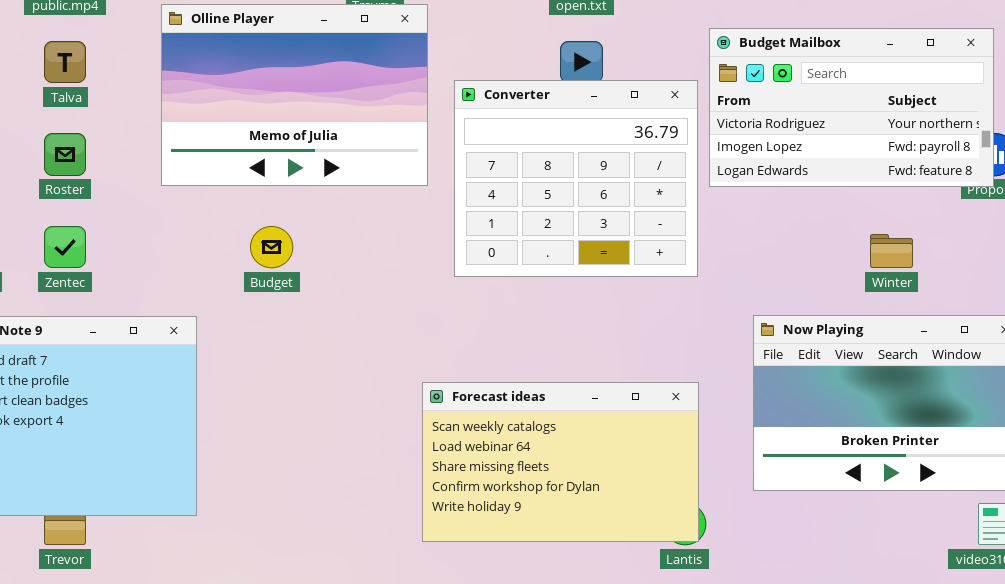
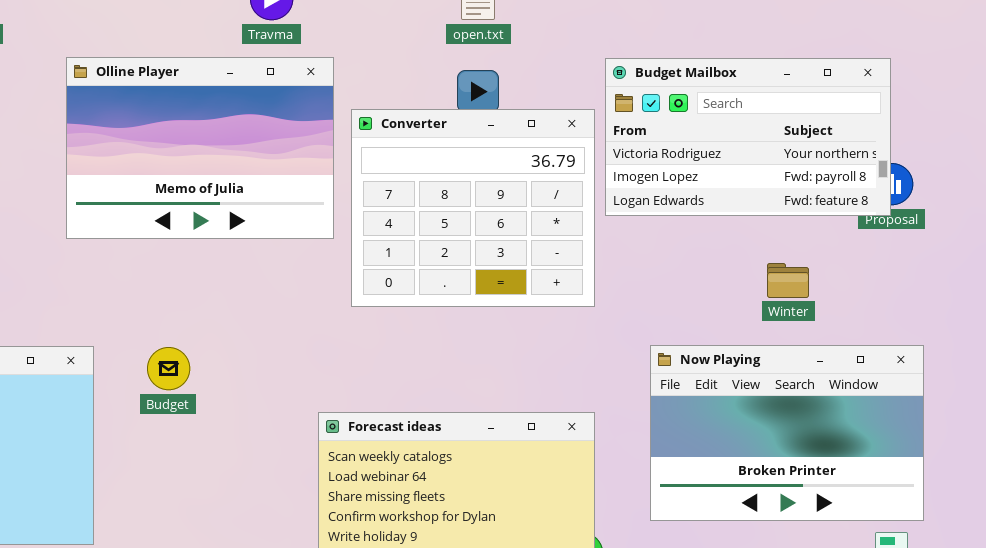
Olline Player: [161,4,428,186] -> [66,57,334,239], moved
Budget: [250,226,293,268] -> [147,347,190,390], moved

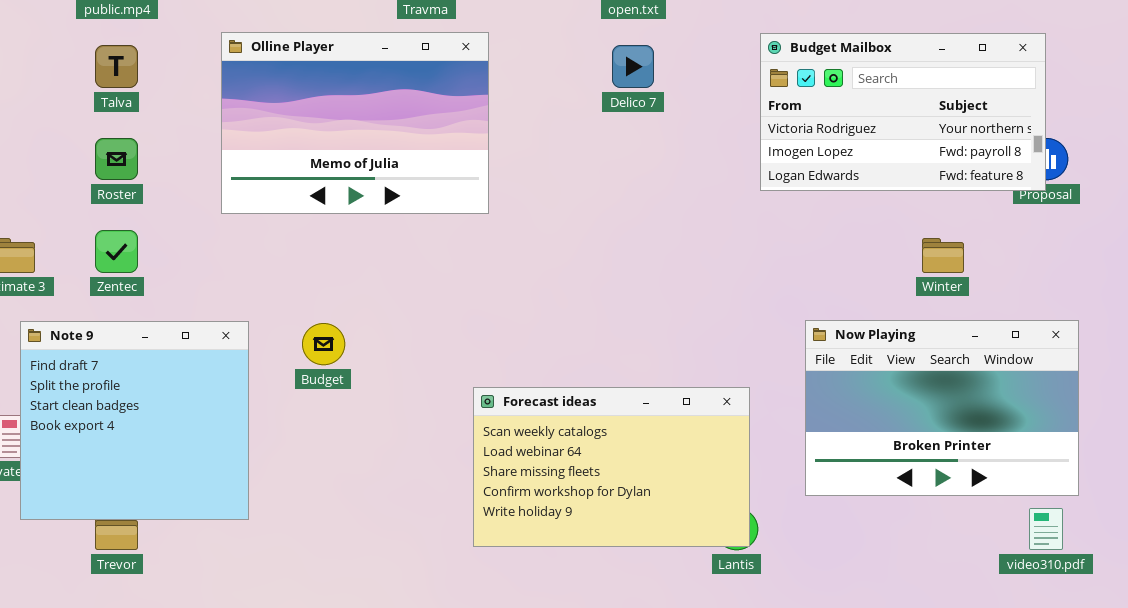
Converter: [351,109,595,307] -> none, closed

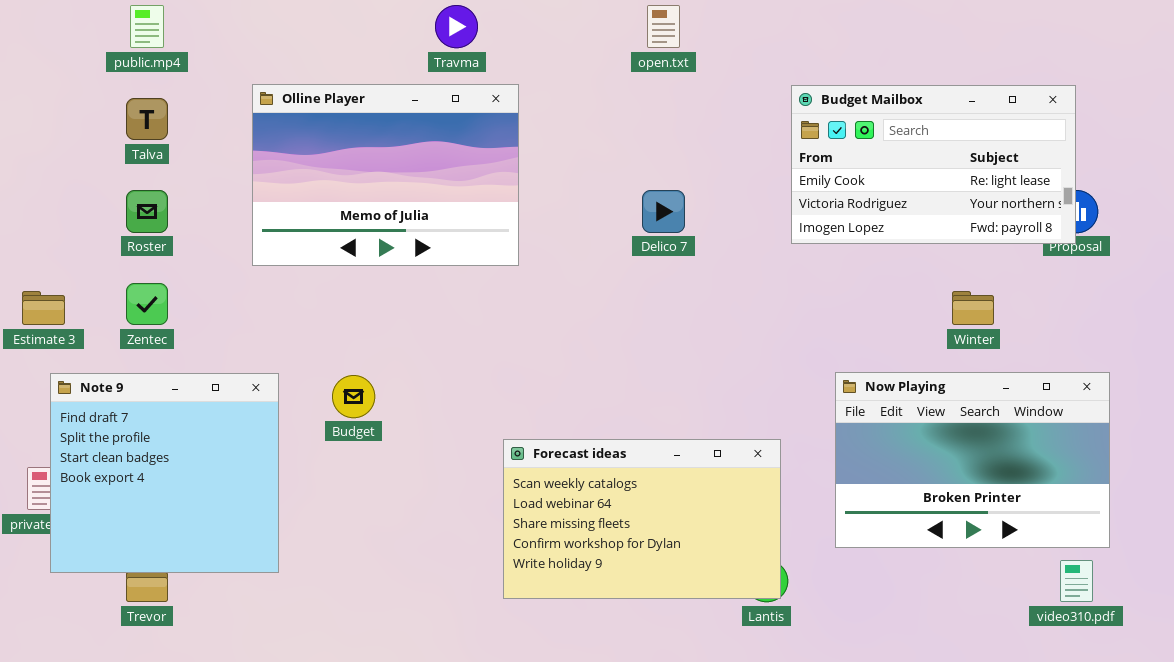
Budget Mailbox: [760,33,1046,191] -> [791,85,1076,244], scrolled up 1 row
Delico 7: [612,45,654,88] -> [642,190,685,233], moved

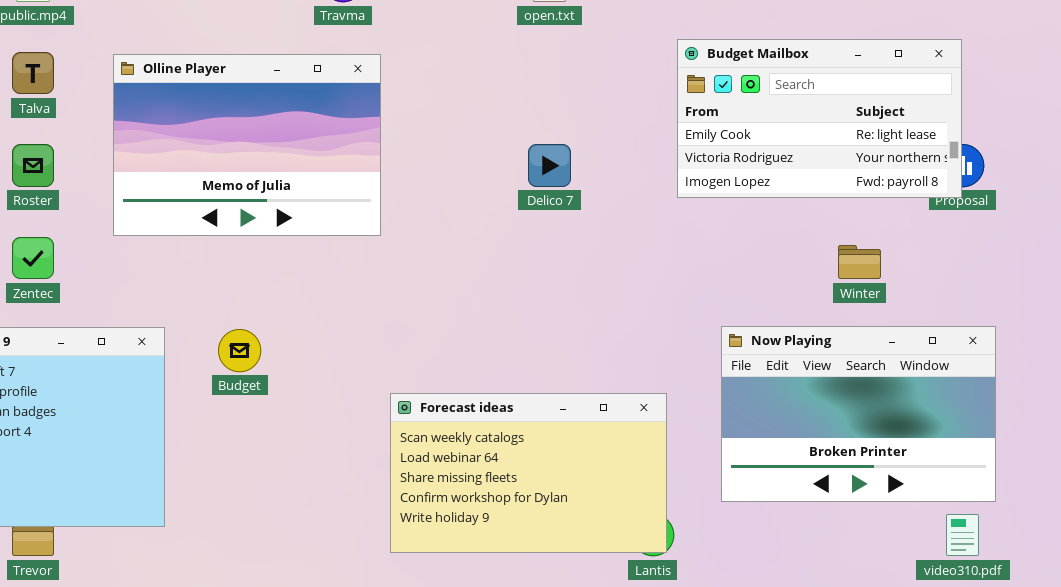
Olline Player: [252,84,519,266] -> [113,54,381,236], moved

